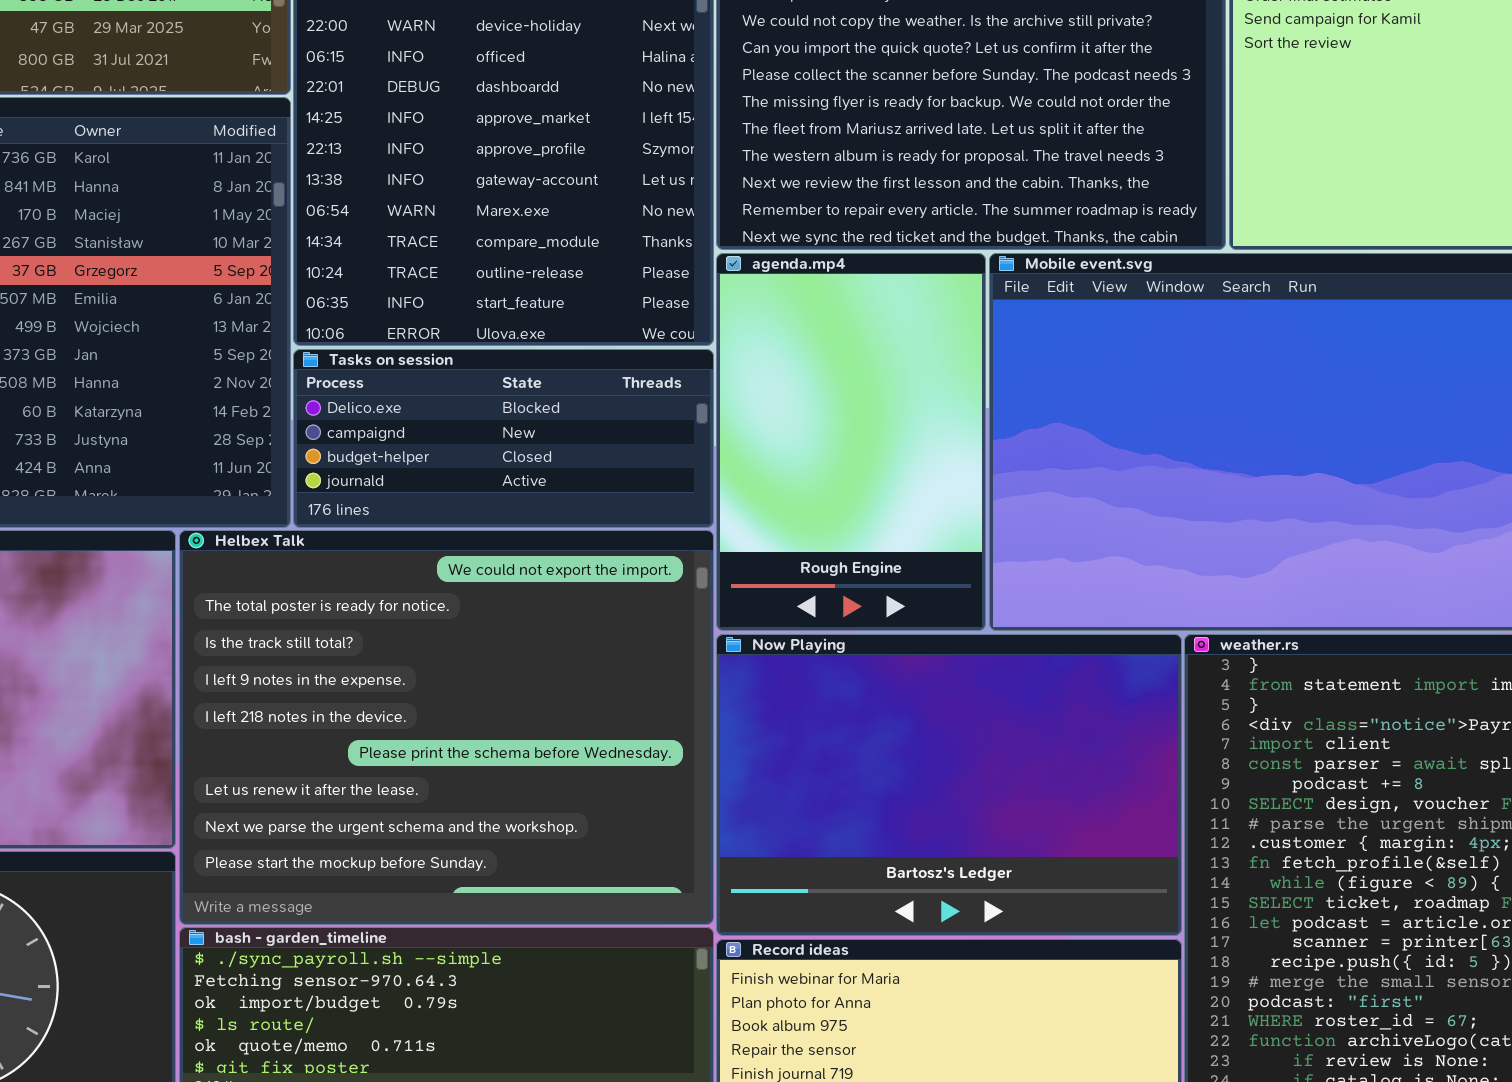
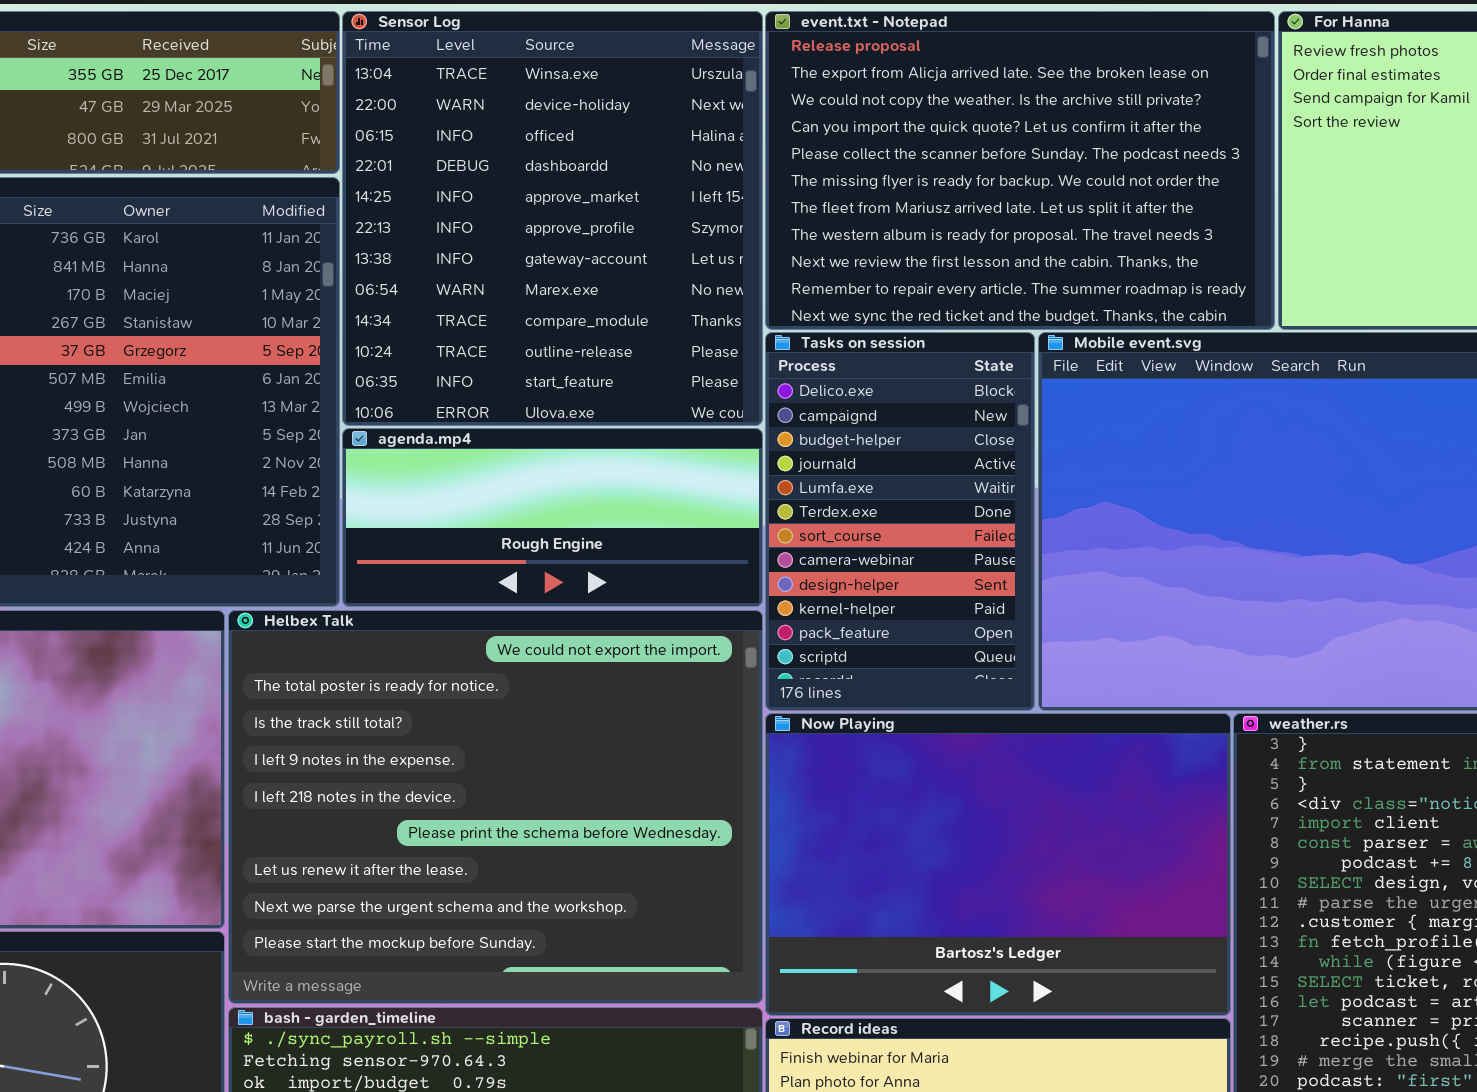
agenda.mp4: [716,253,986,631] -> [342,428,763,607], moved, resized
Tasks on session: [293,349,714,528] -> [765,332,1035,711], moved, resized

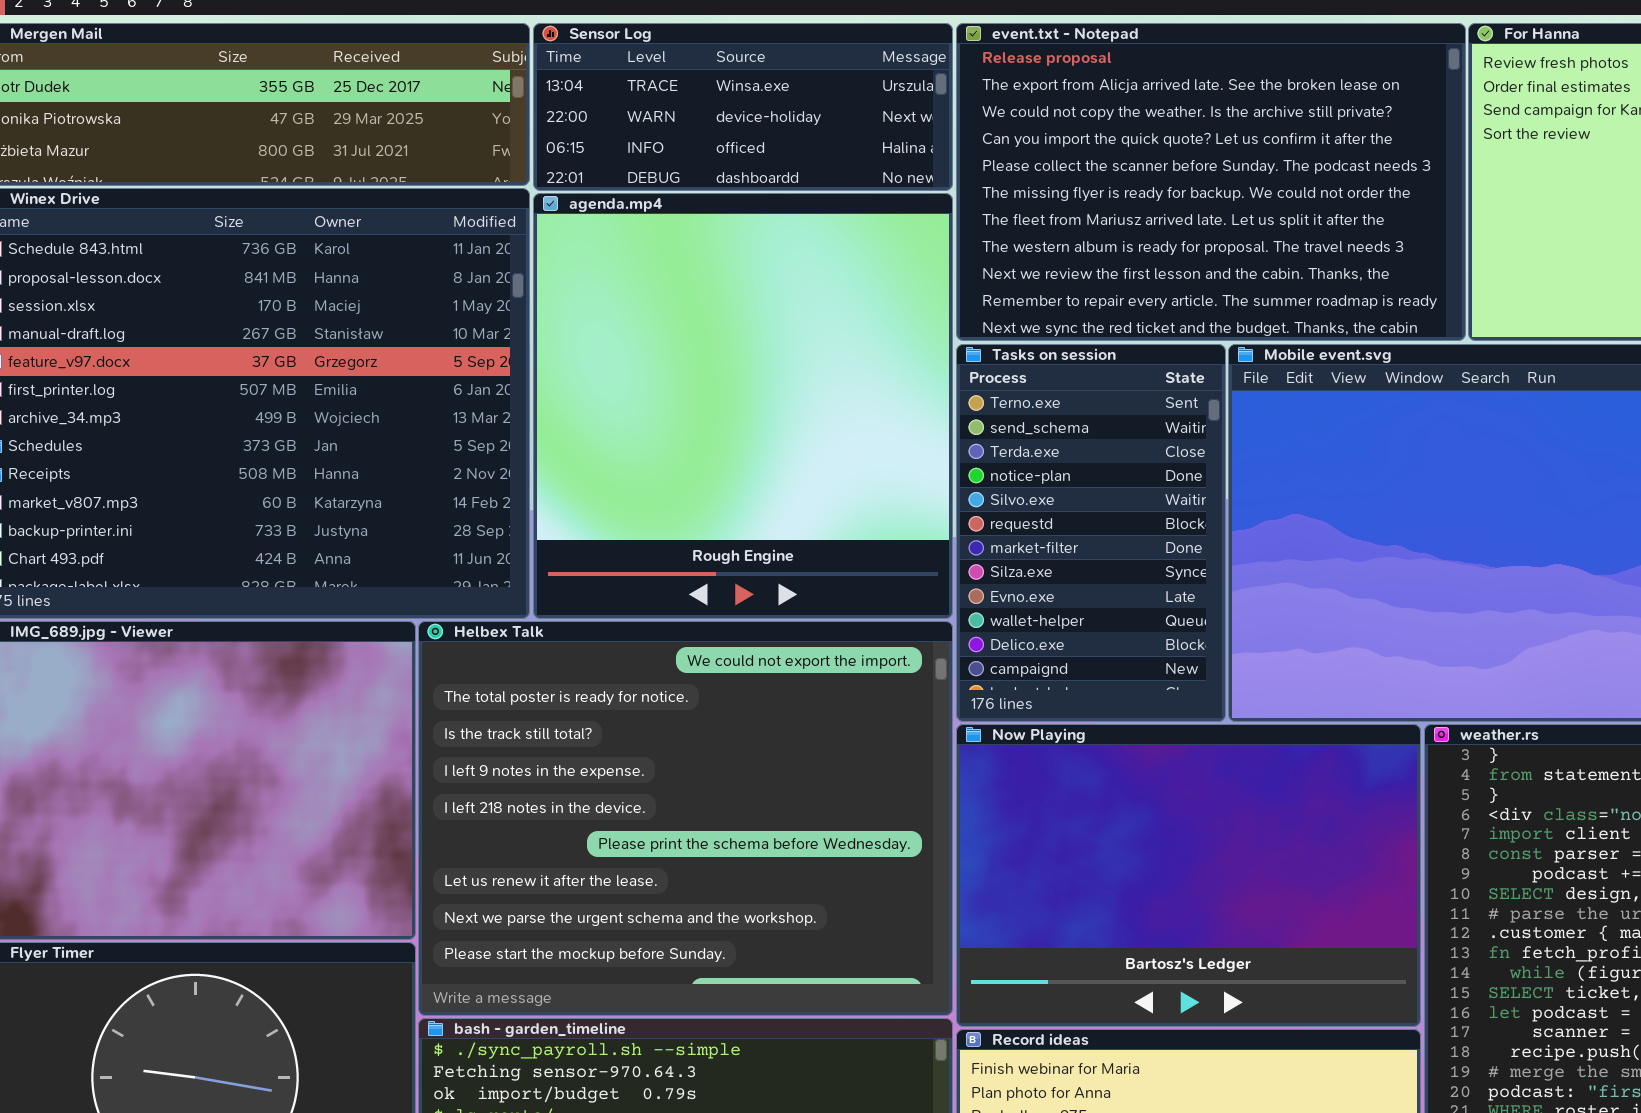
Sensor Log: [342,11,763,426] -> [533,23,953,191], resized
Tasks on session: [765,332,1035,711] -> [956,344,1226,722], scrolled up 10 rows
agenda.mp4: [342,428,763,607] -> [533,193,953,619], resized

